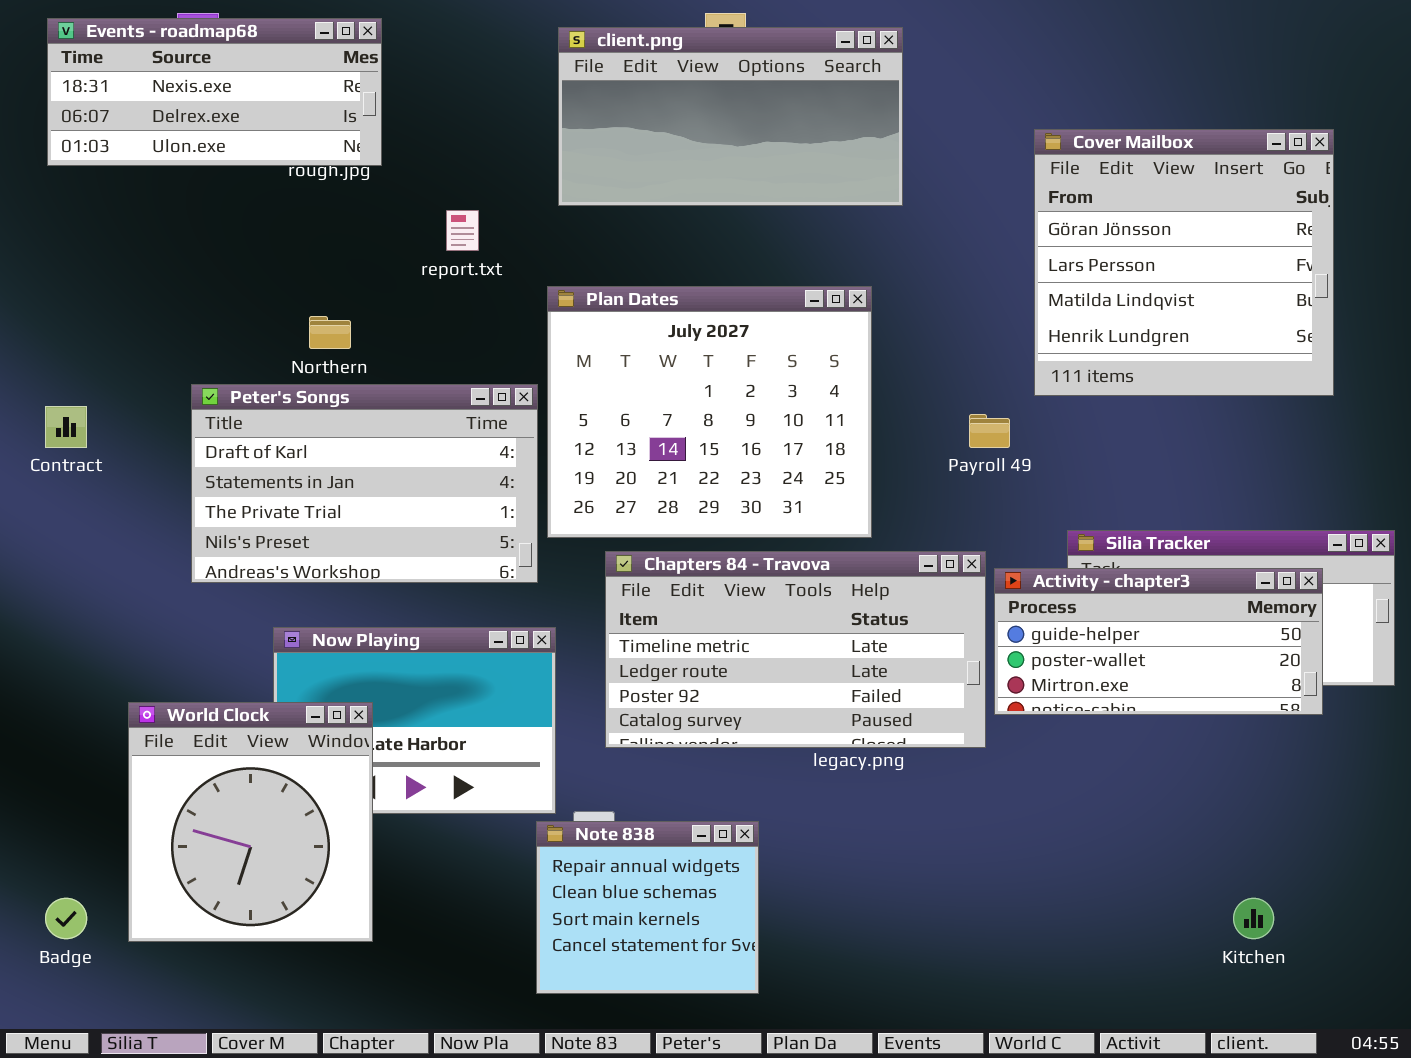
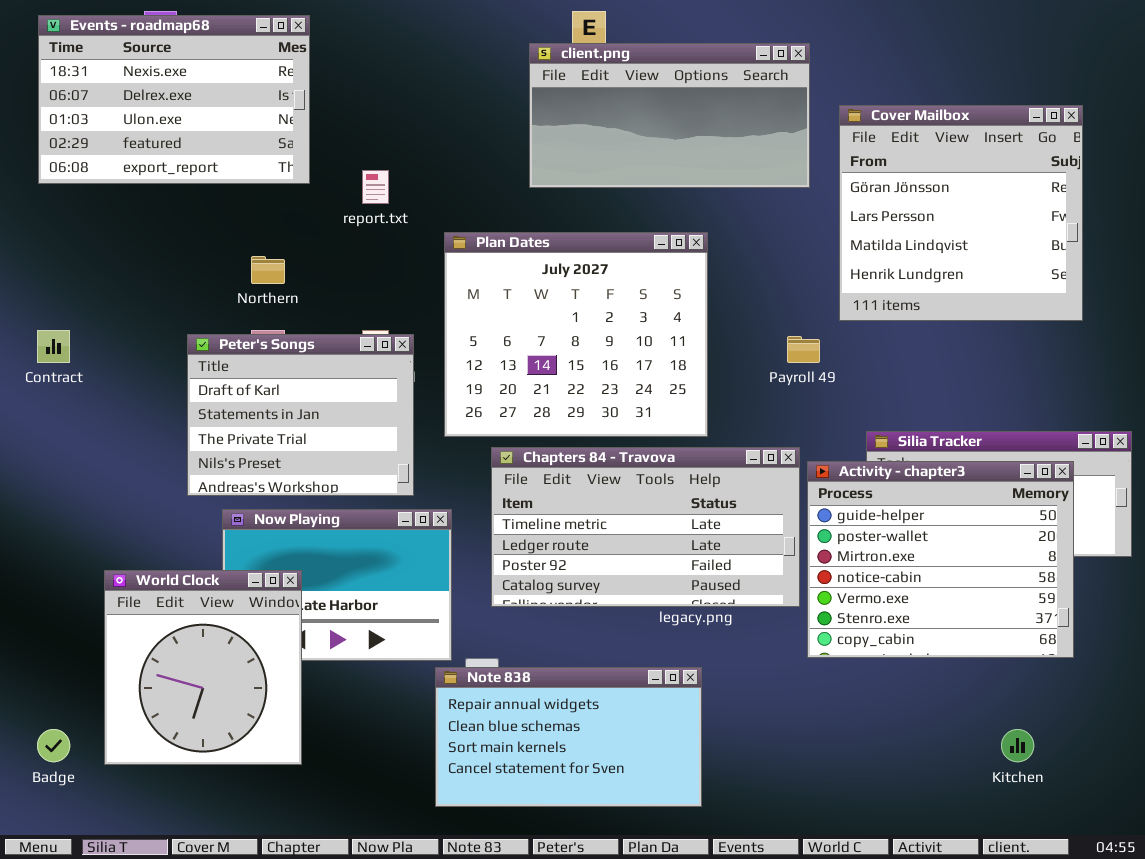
Events - roadmap68: [47,18,382,166] -> [38,15,310,184], resized
client.png: [558,27,903,206] -> [529,43,810,188], moved
Peter's Songs: [191,384,538,583] -> [187,334,414,496], moved, resized
Activity - chapter3: [994,568,1323,715] -> [807,461,1074,658], resized
Note 838: [536,821,759,994] -> [435,667,702,807], resized

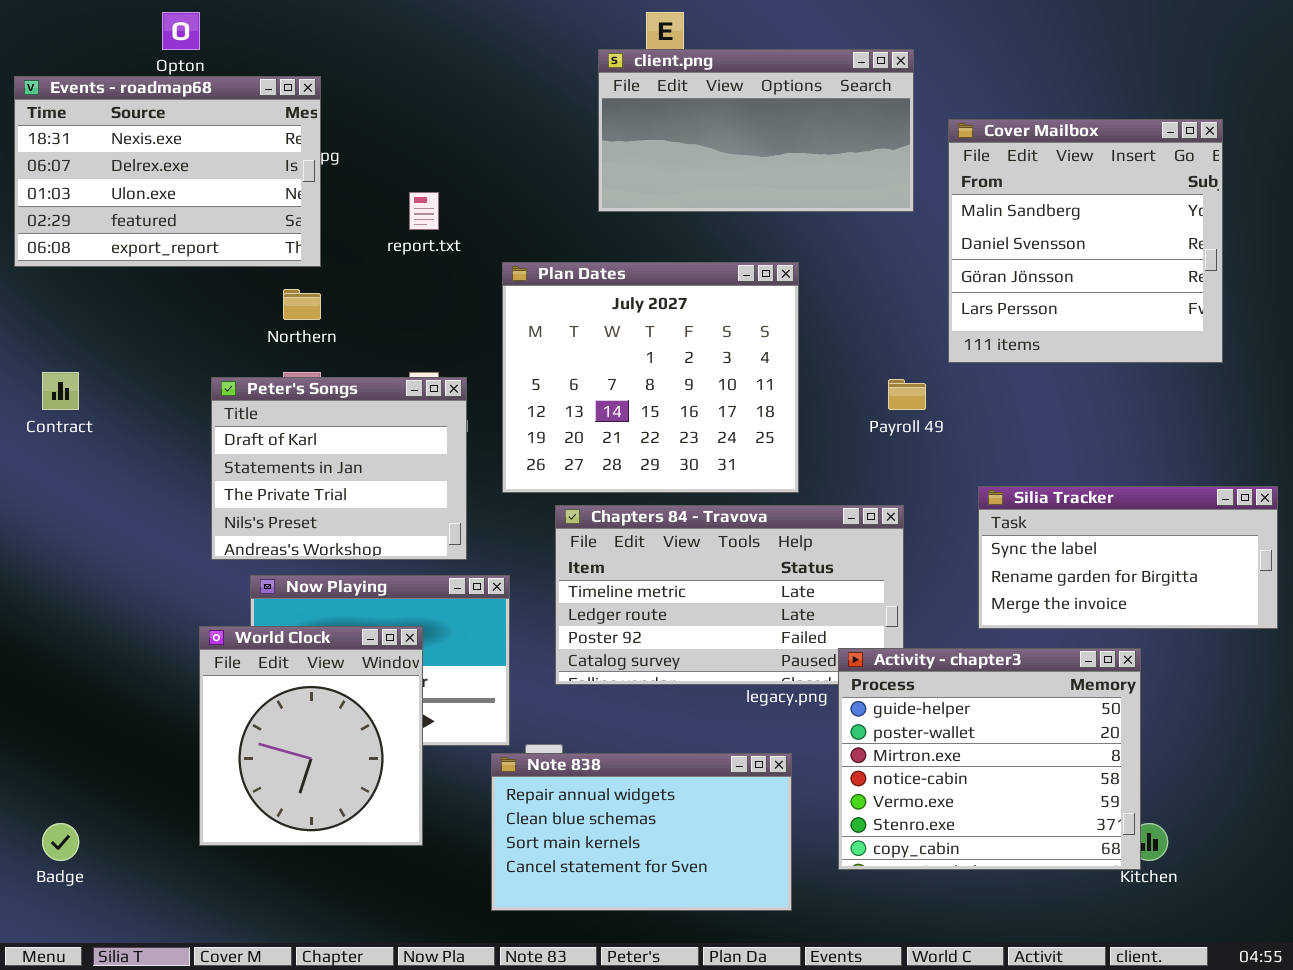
Events - roadmap68: [38,15,310,184] -> [14,76,321,267], moved
Cover Mailbox: [839,105,1083,321] -> [948,119,1223,363], scrolled up 2 rows
Activity - chapter3: [807,461,1074,658] -> [838,648,1141,870], moved
World Clock: [104,570,302,765] -> [199,626,423,846], moved

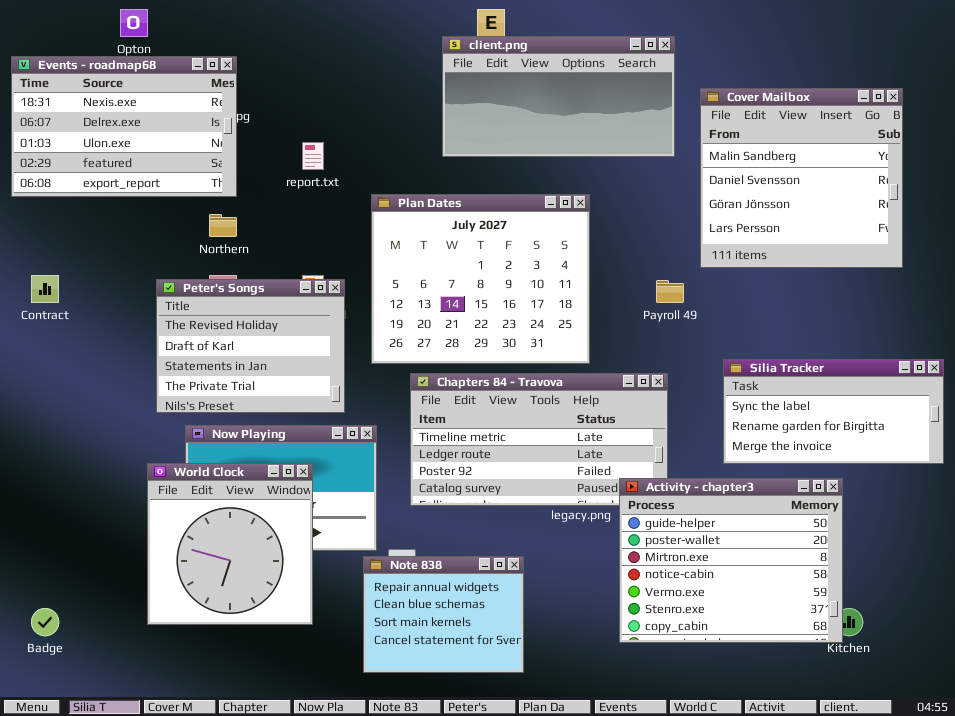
Peter's Songs: [211,377,467,560] -> [156,279,345,413], scrolled up 1 row
Note 838: [491,753,792,911] -> [363,556,524,673], resized

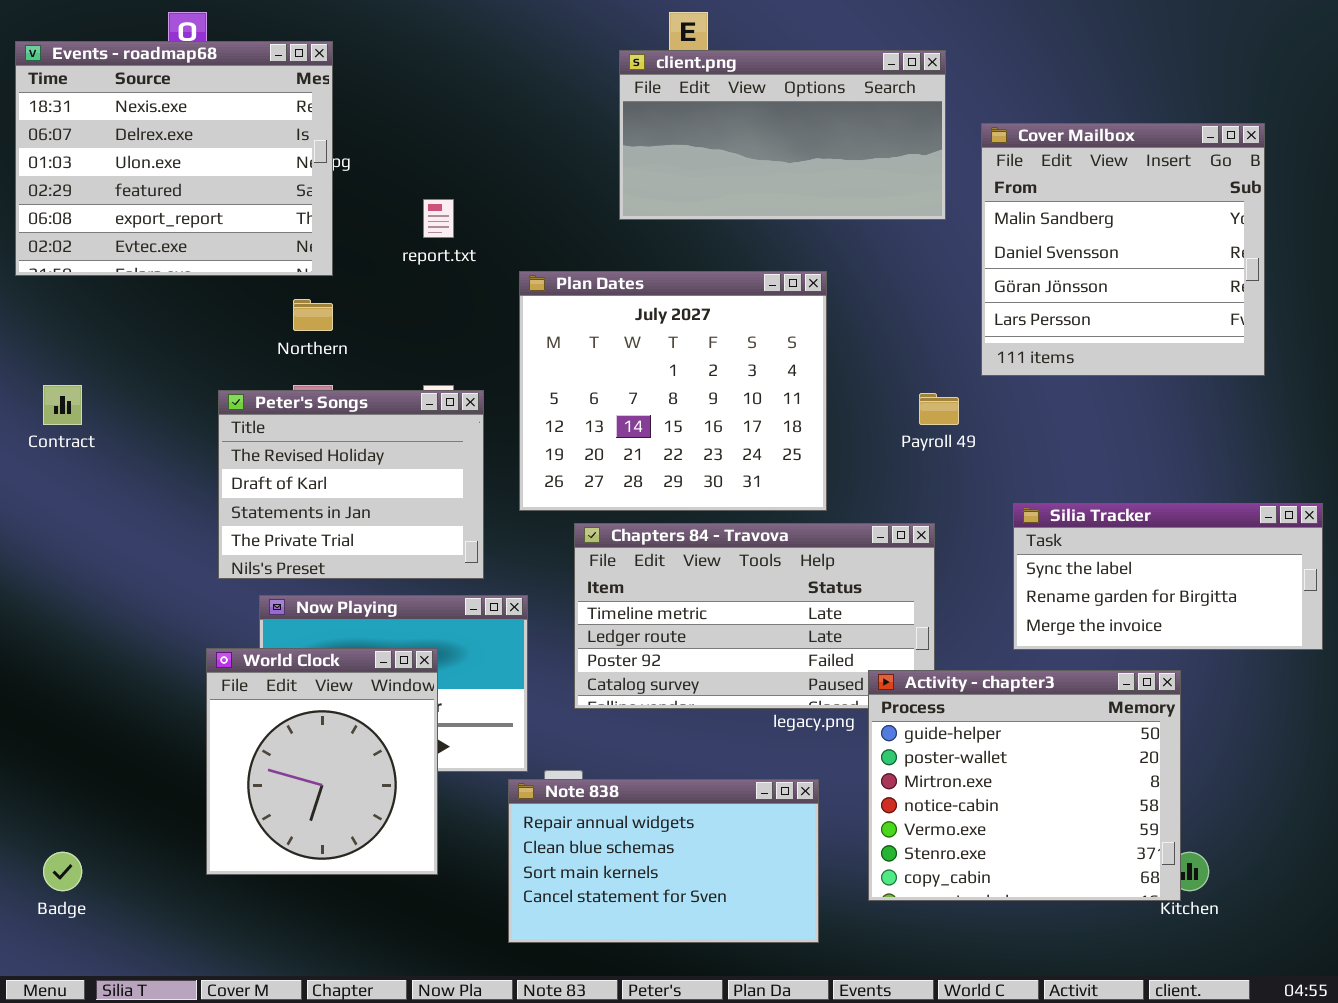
Events - roadmap68: [11,56,237,197] -> [15,41,333,276], resized
Note 838: [363,556,524,673] -> [508,779,819,943], resized

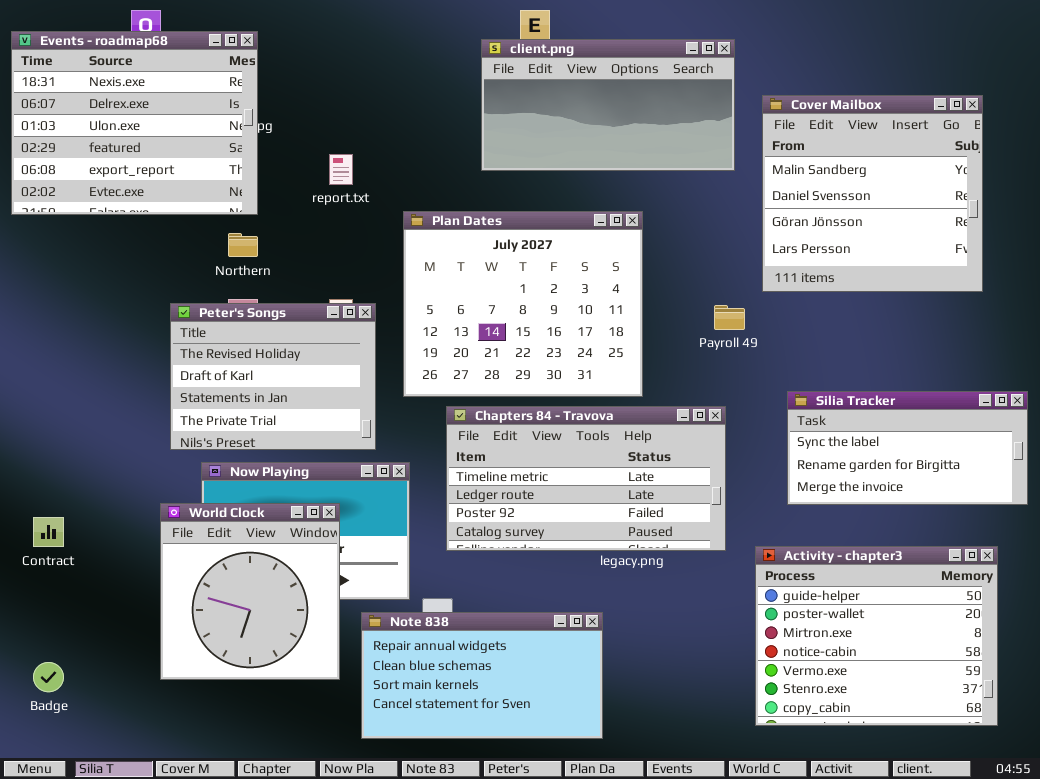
Contract: [43,385,82,425] -> [33,517,64,547], moved
Activity - chapter3: [868,670,1181,901] -> [755,546,998,726], moved
Note 838: [508,779,819,943] -> [361,612,603,739], moved

